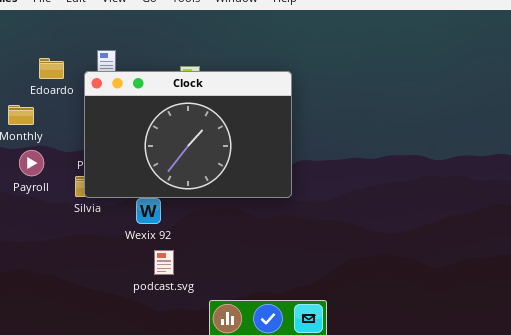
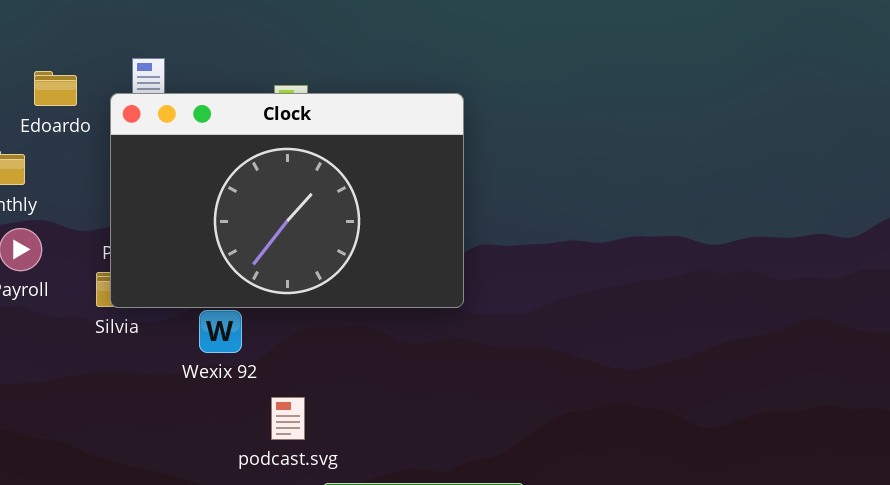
podcast.svg: [154,250,174,275] -> [271,397,305,440], moved

